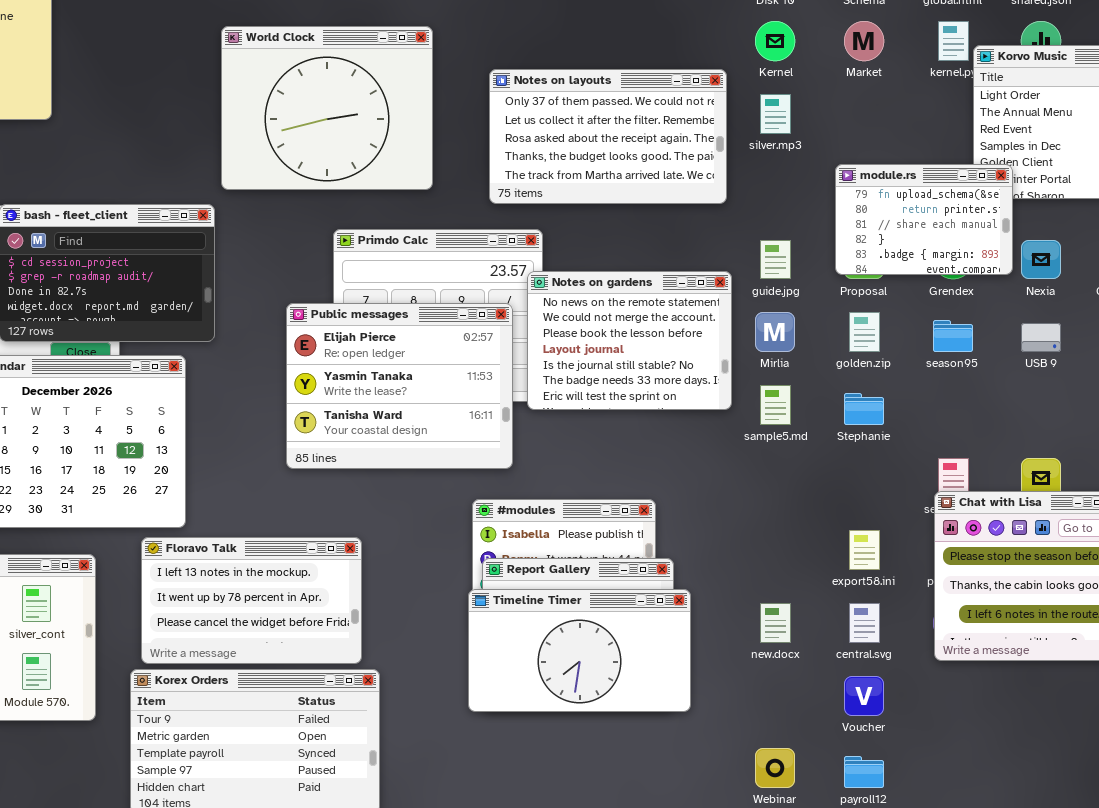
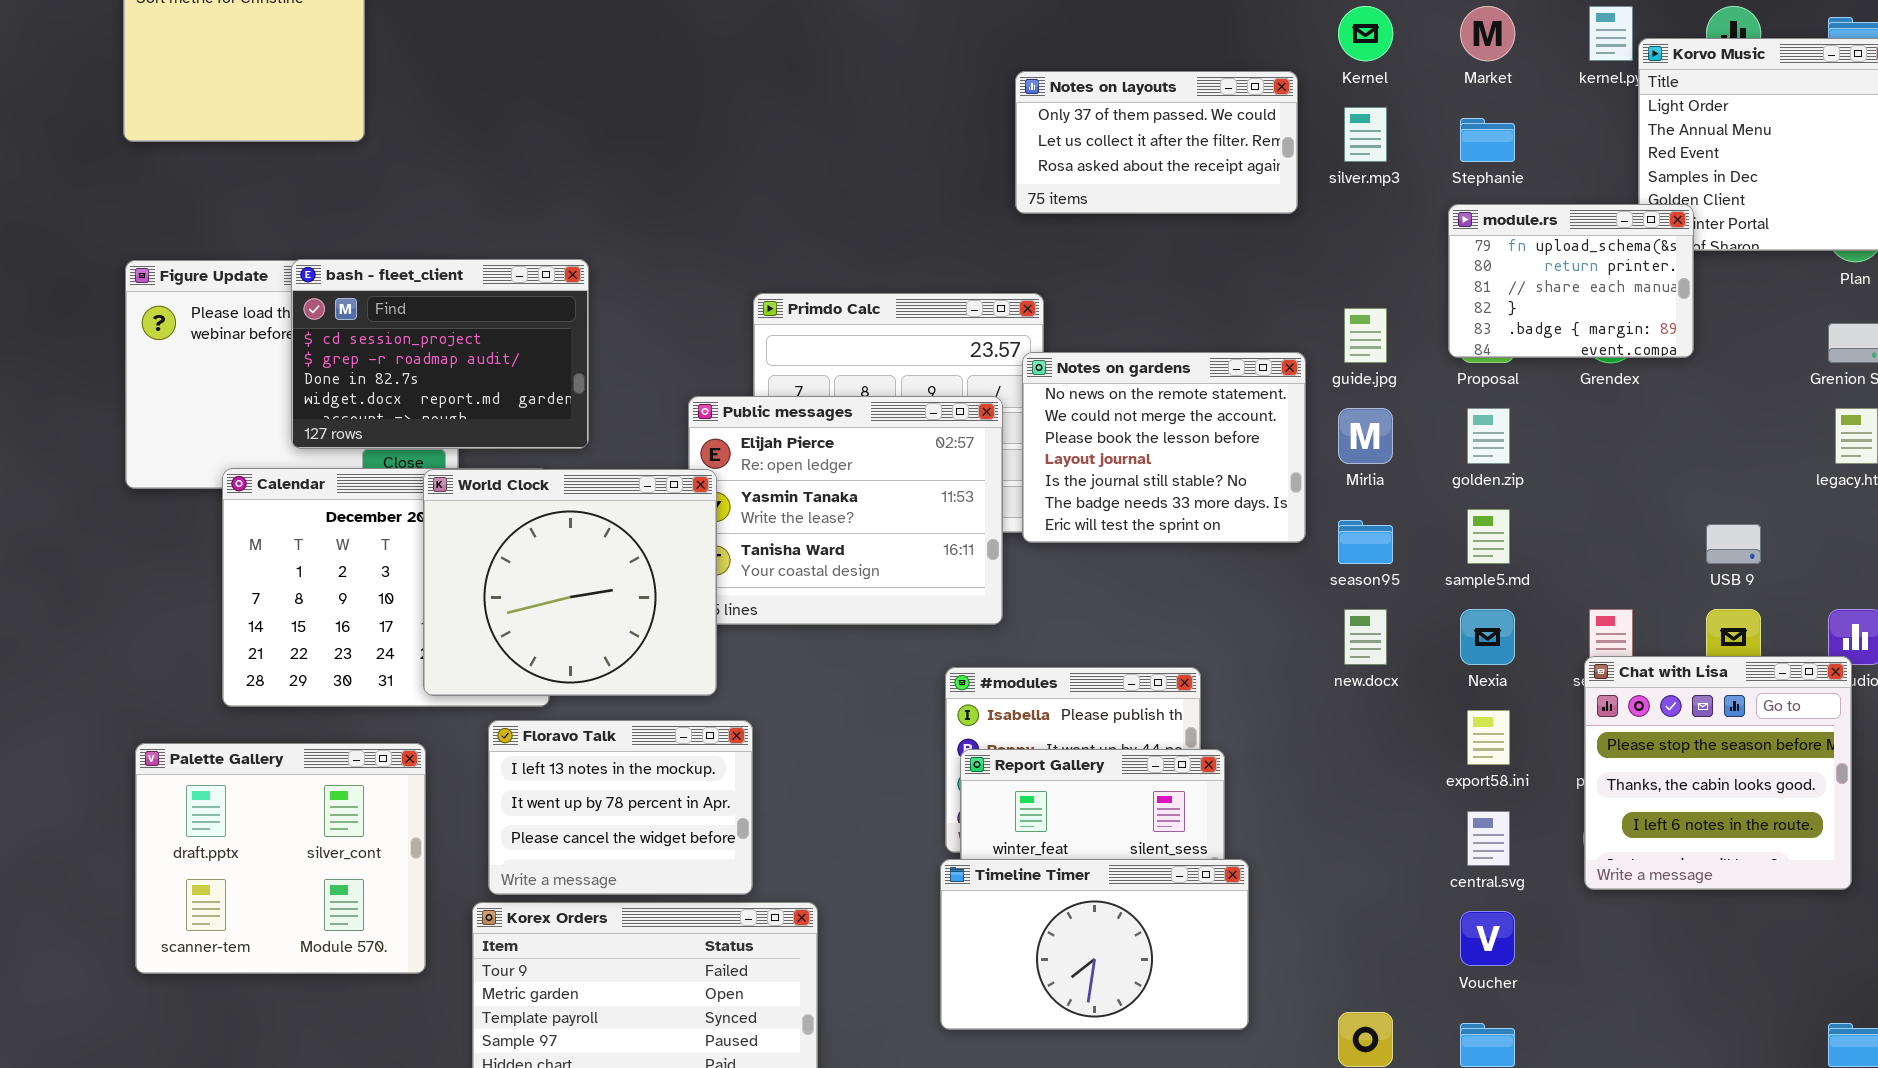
World Clock: [221,26,433,190] -> [423,469,717,696], moved
Notes on layouts: [489,69,727,204] -> [1015,71,1298,214], resized
Nexia: [1021,240,1061,279] -> [1460,609,1515,665], moved
season95: [933,320,973,352] -> [1338,520,1393,564], moved
USB 9: [1021,323,1061,352] -> [1706,524,1761,564], moved
sample5.md: [760,385,791,425] -> [1467,509,1510,564], moved
Stephanie: [844,393,884,425] -> [1460,118,1515,162], moved
Floravo Talk: [141,537,362,664] -> [488,720,753,895], resized
Timeline Timer: [468,589,691,712] -> [940,859,1249,1030], moved
new.docx: [760,603,791,643] -> [1344,609,1387,665], moved

